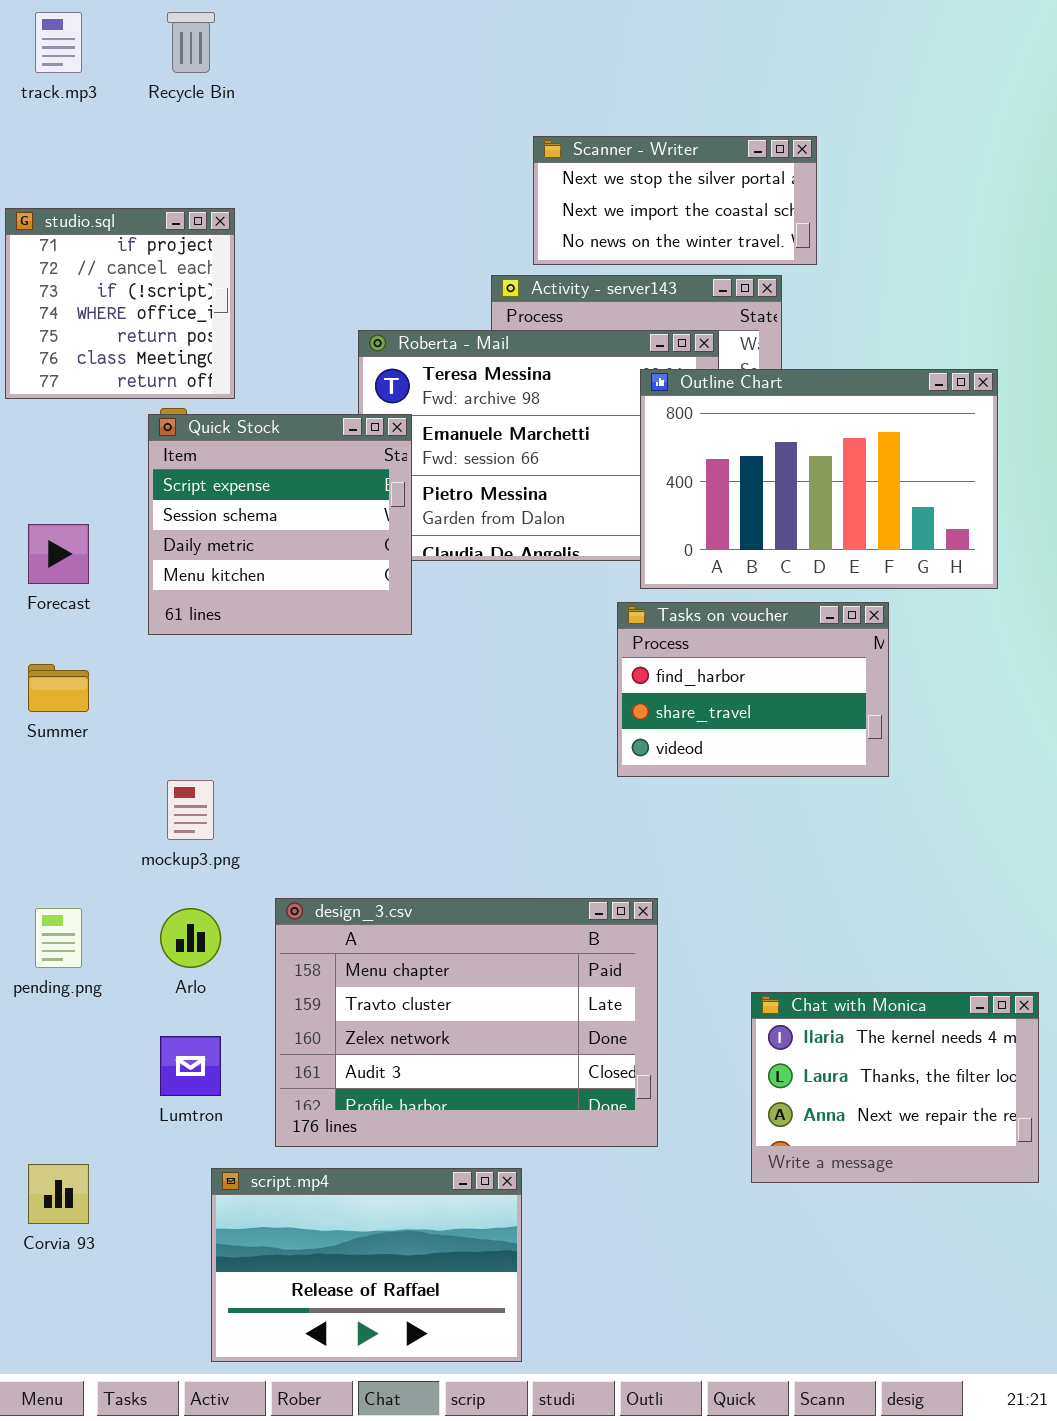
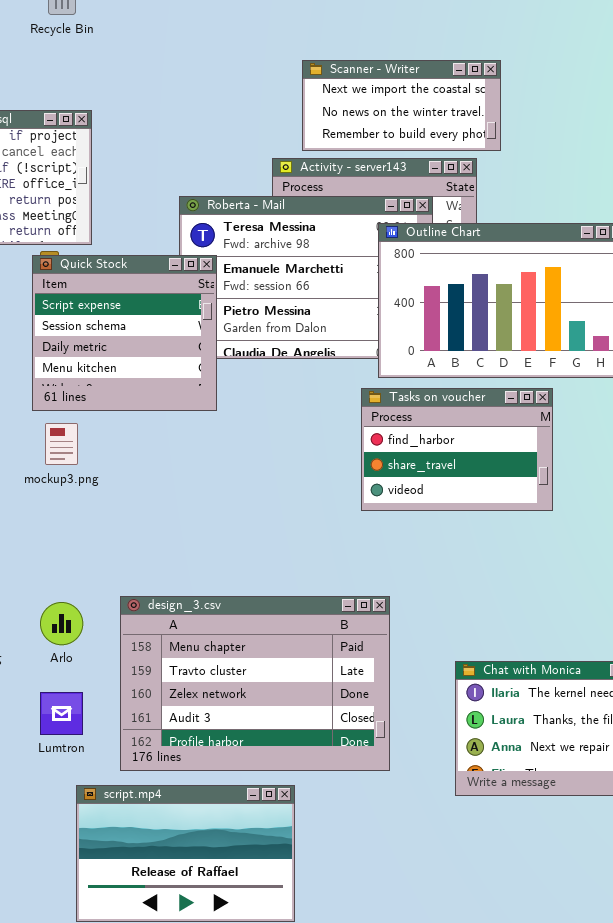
Scanner - Writer: [533,136,817,265] -> [302,60,501,151], scrolled down 1 row
mockup3.png: [167,780,214,840] -> [45,423,78,465], moved

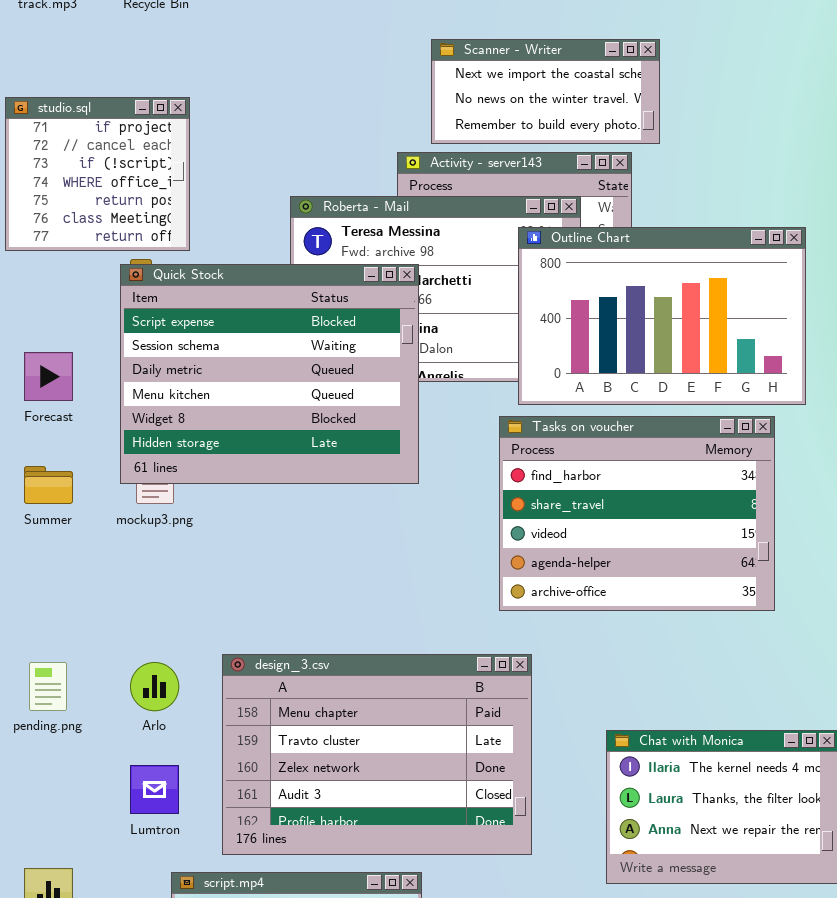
Quick Stock: [32,255,217,411] -> [120,264,419,484], resized
Tasks on voucher: [361,388,553,511] -> [499,416,775,611], resized

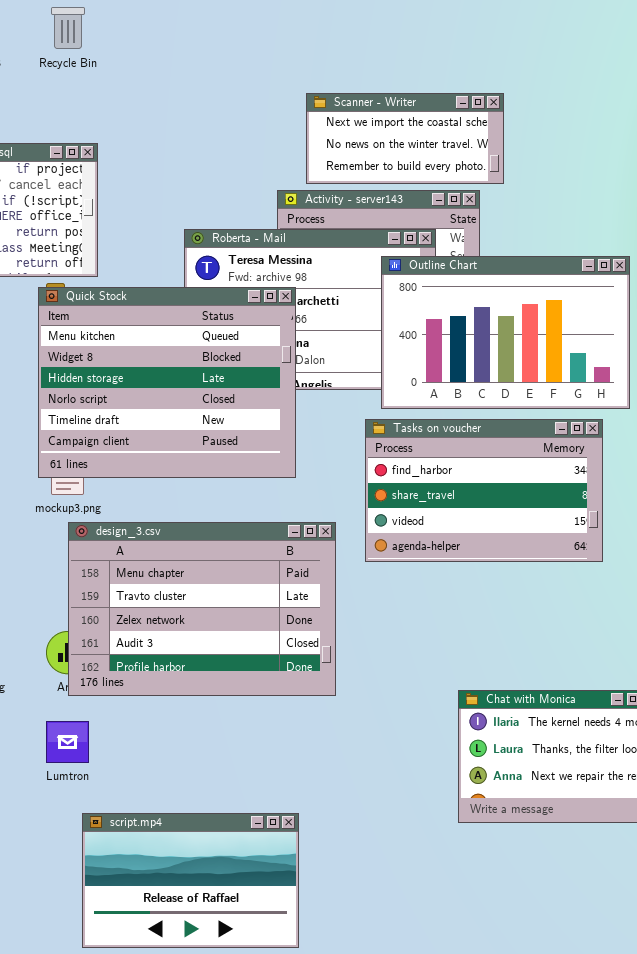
Quick Stock: [120,264,419,484] -> [38,287,296,478], scrolled down 3 rows
Tasks on voucher: [499,416,775,611] -> [365,419,603,562], resized
design_3.csv: [222,654,532,855] -> [68,522,336,696], moved

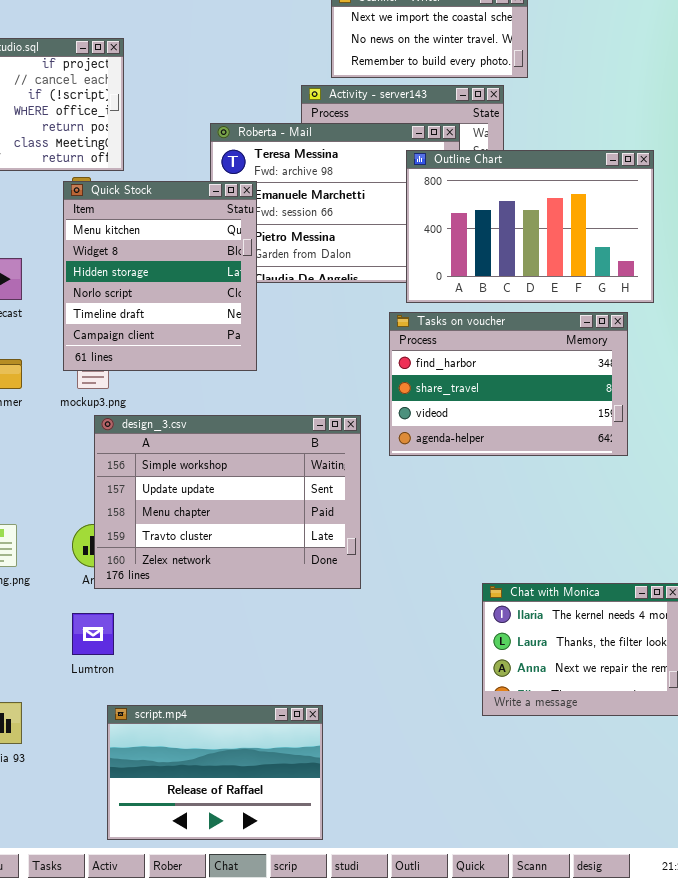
Quick Stock: [38,287,296,478] -> [63,181,257,371], resized
design_3.csv: [68,522,336,696] -> [94,415,361,589], scrolled up 2 rows

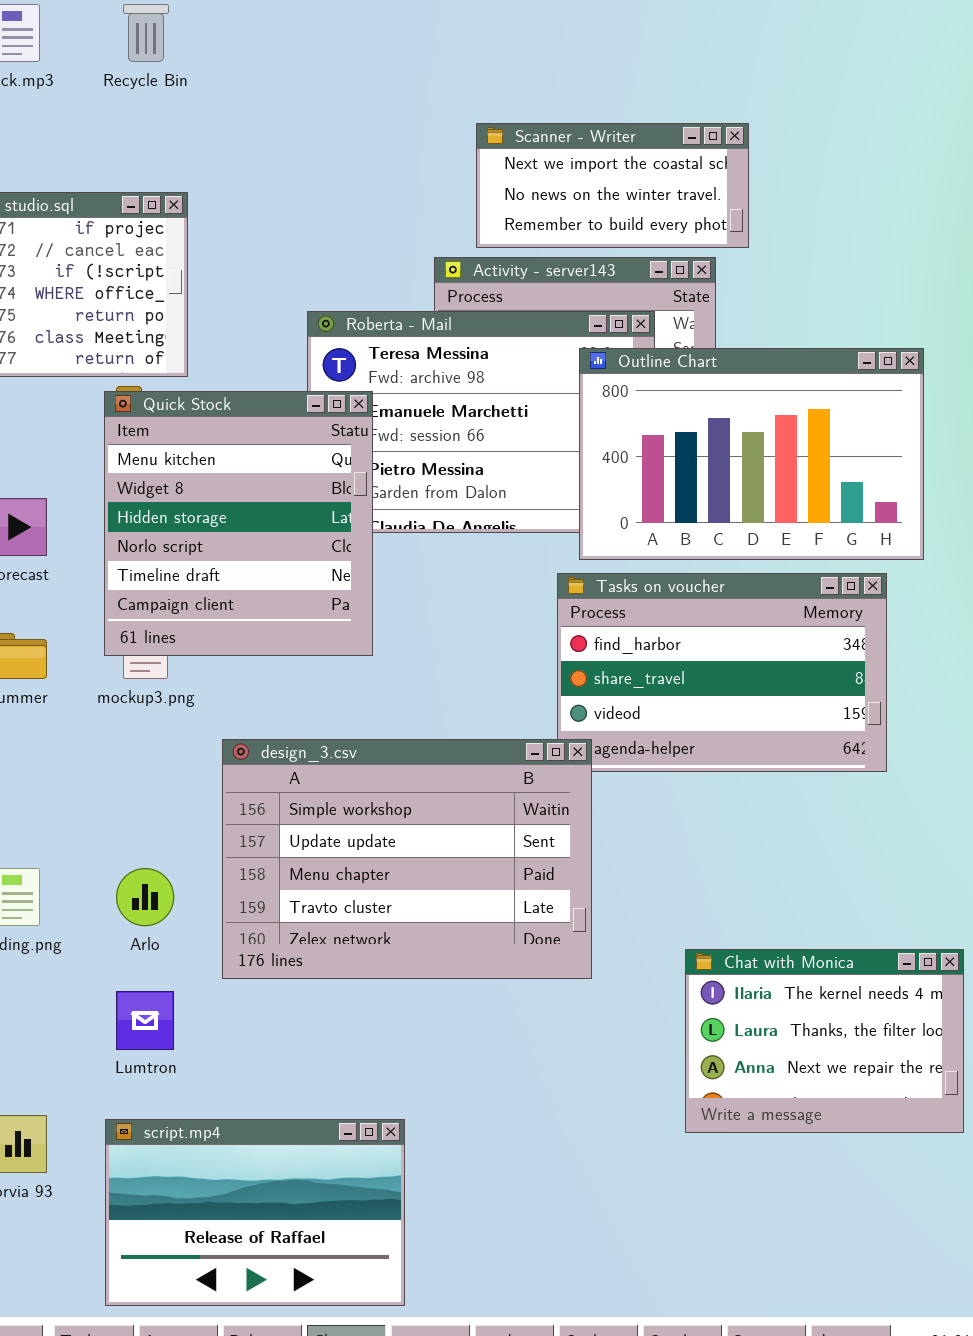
design_3.csv: [94,415,361,589] -> [222,739,592,979], moved
script.mp4: [107,705,323,840] -> [105,1119,405,1306], moved

